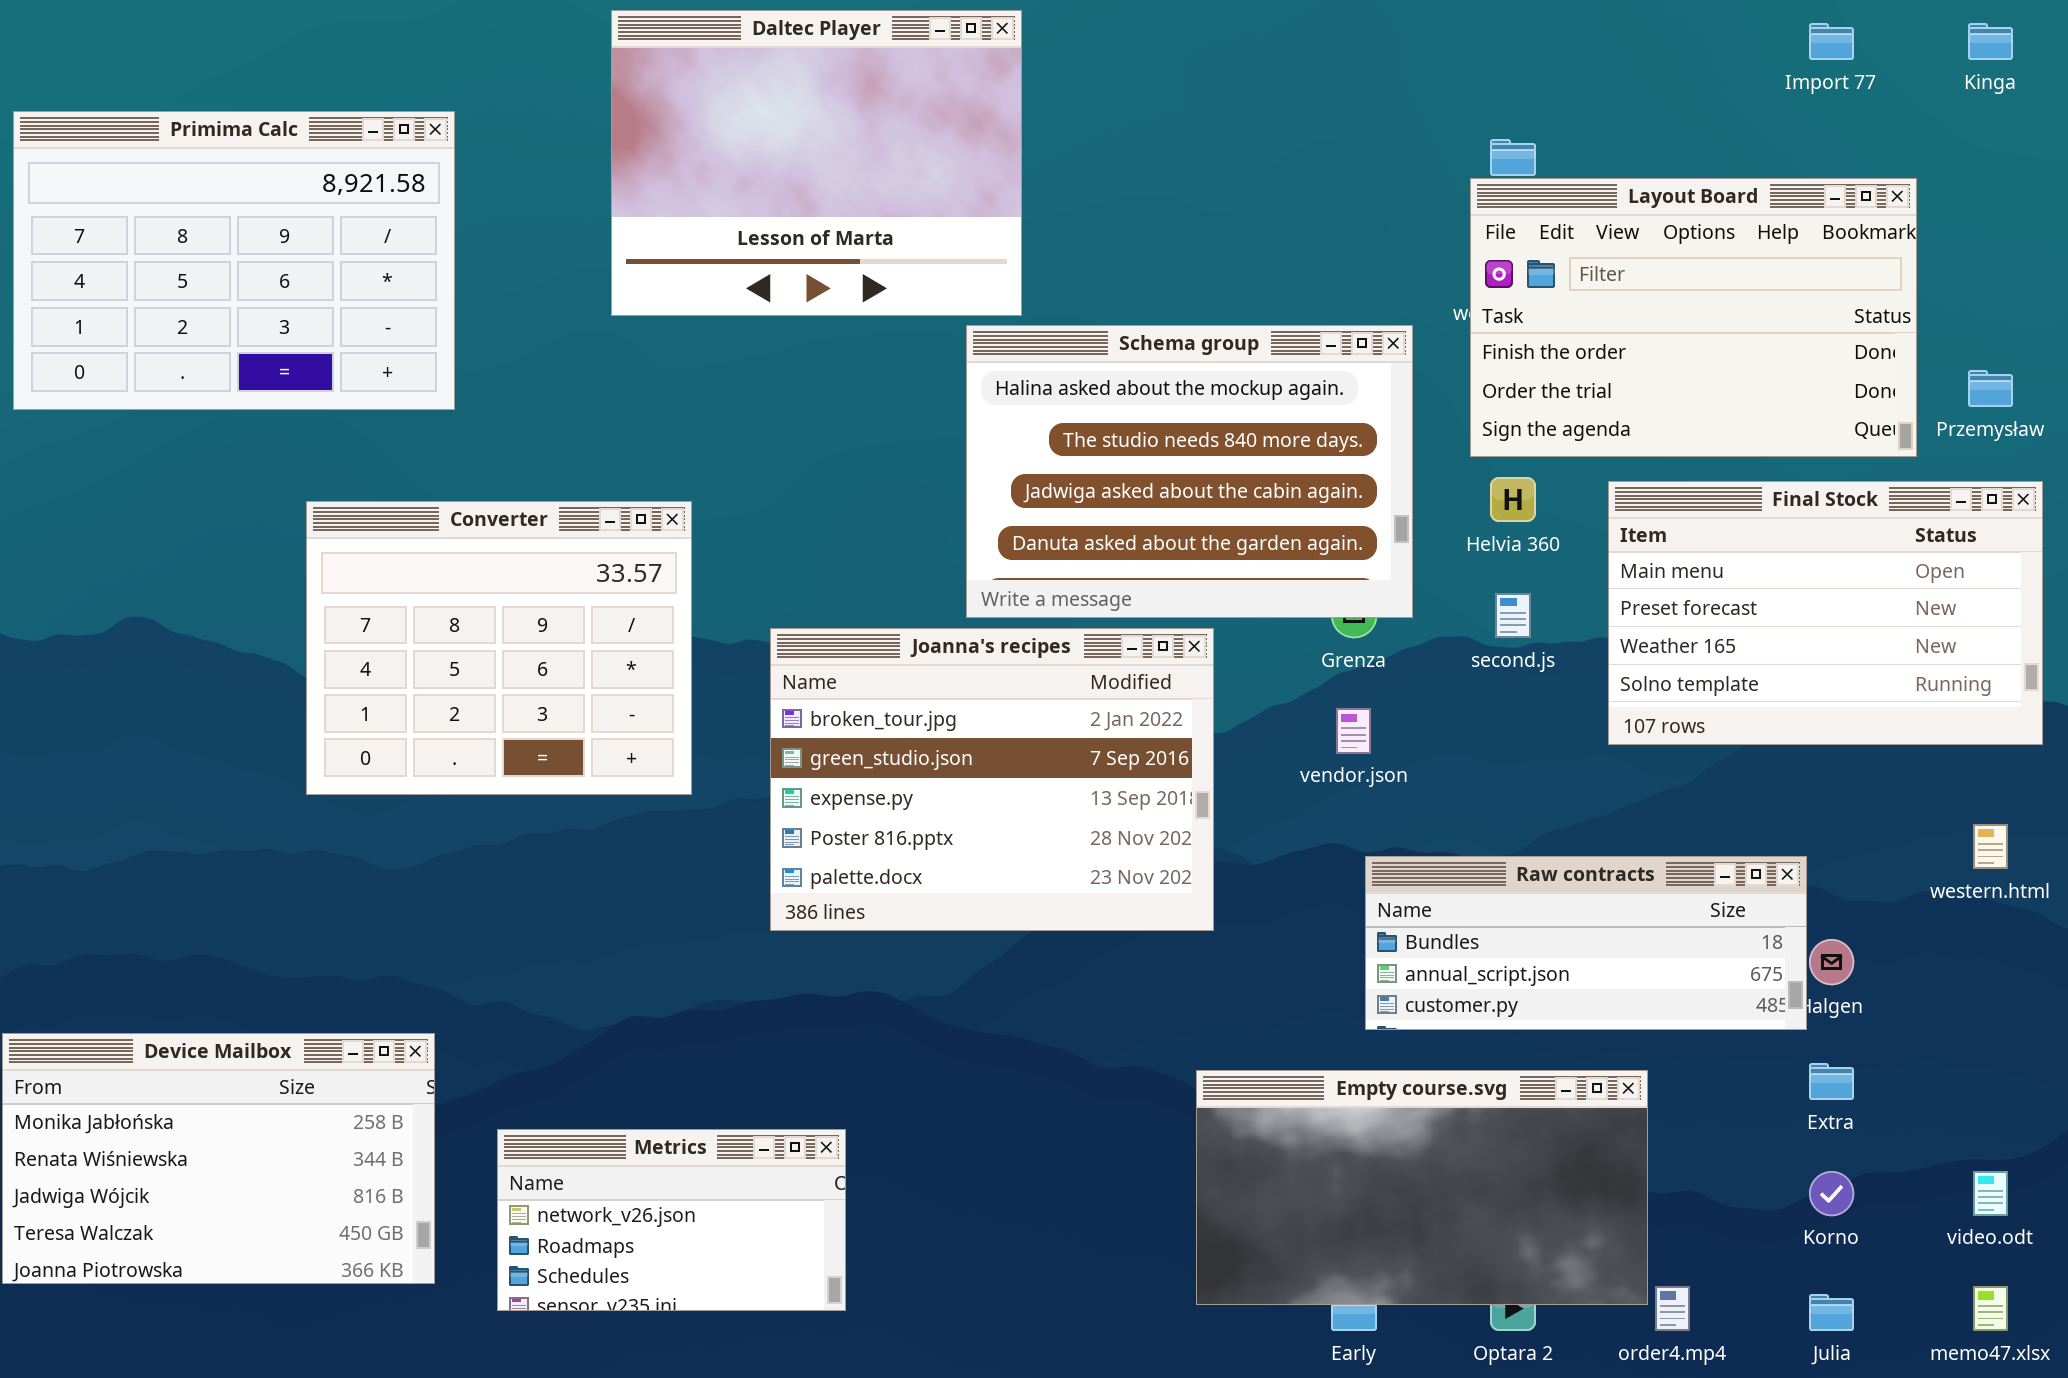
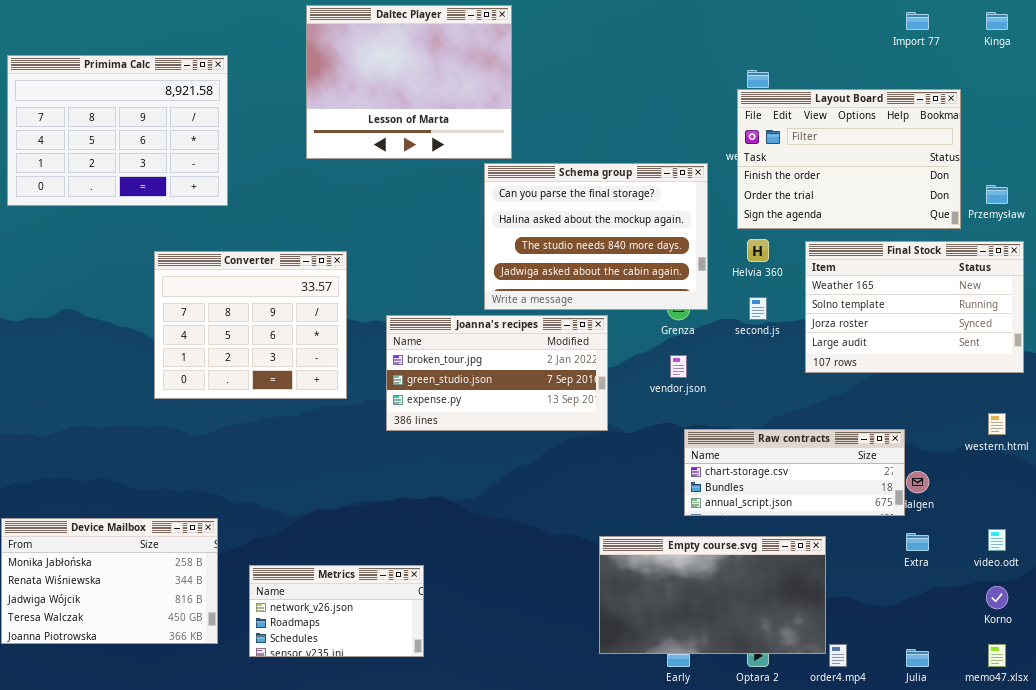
Schema group: [966,325,1413,618] -> [484,163,708,310], scrolled up 1 row
Final Stock: [1608,481,2043,745] -> [805,241,1024,373], scrolled down 2 rows
Joanna's recipes: [770,628,1214,931] -> [386,315,608,431], resized
Raw contracts: [1365,856,1807,1030] -> [684,429,905,516], scrolled up 1 row
Korno: [1809,1171,1854,1216] -> [986,586,1008,609], moved
video.odt: [1973,1171,2008,1216] -> [988,529,1006,551], moved

